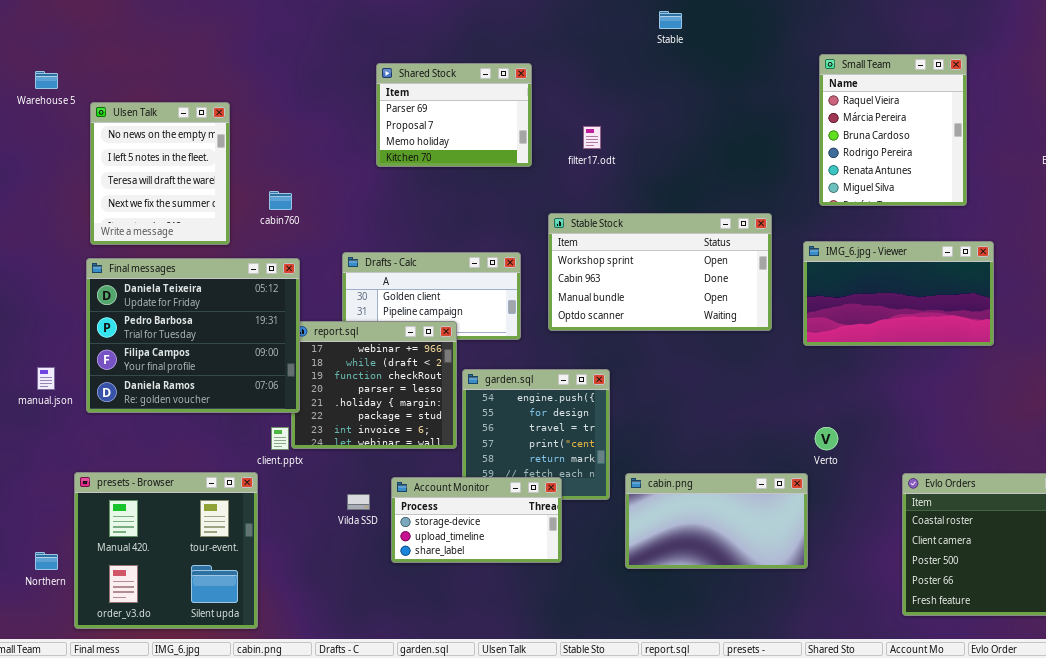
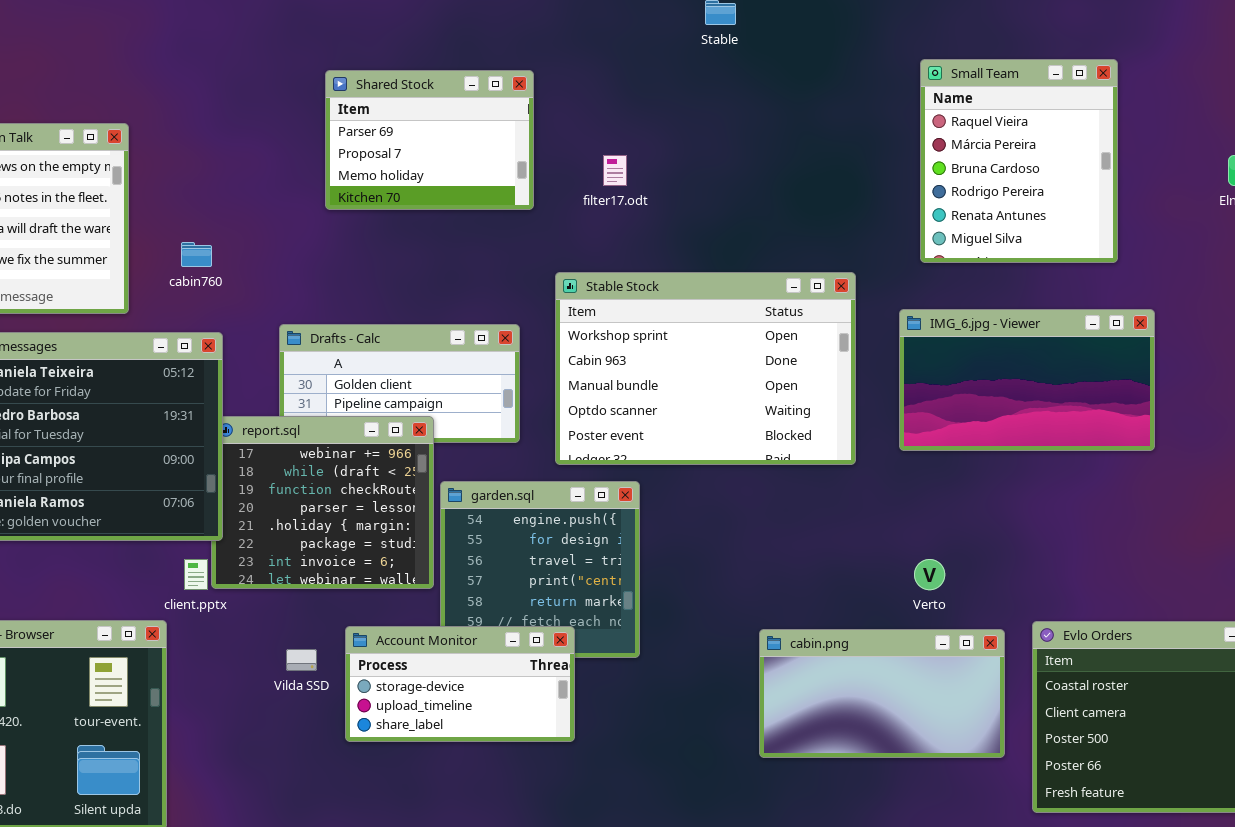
Stable Stock: [548,213,772,331] -> [555,272,856,465], resized
cabin.png: [625,473,808,569] -> [759,629,1005,758], moved

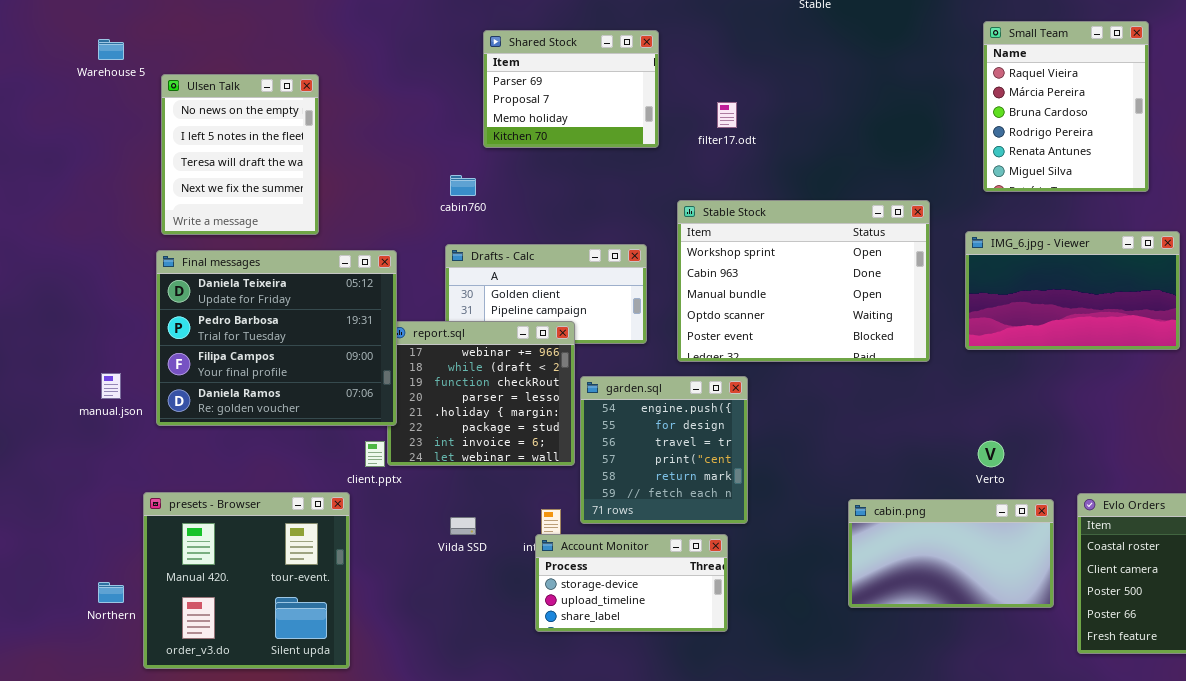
cabin760: [181,242,212,267] -> [450,175,476,196], moved
Account Monitor: [345,626,575,742] -> [535,534,728,632], moved

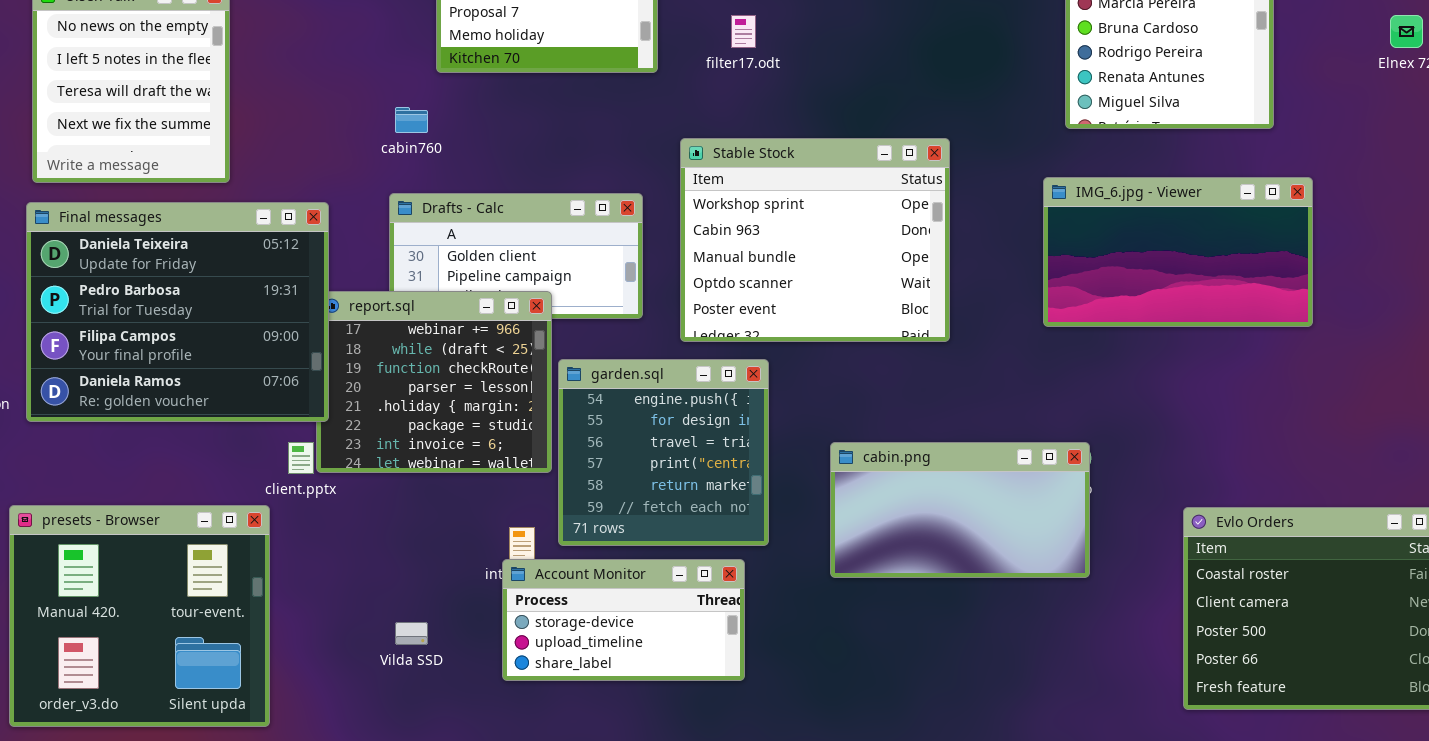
Stable Stock: [677,200,930,362] -> [680,138,950,342], resized
cabin.png: [848,499,1054,608] -> [830,442,1090,578], moved
Vilda SSD: [450,517,476,535] -> [395,622,428,645], moved

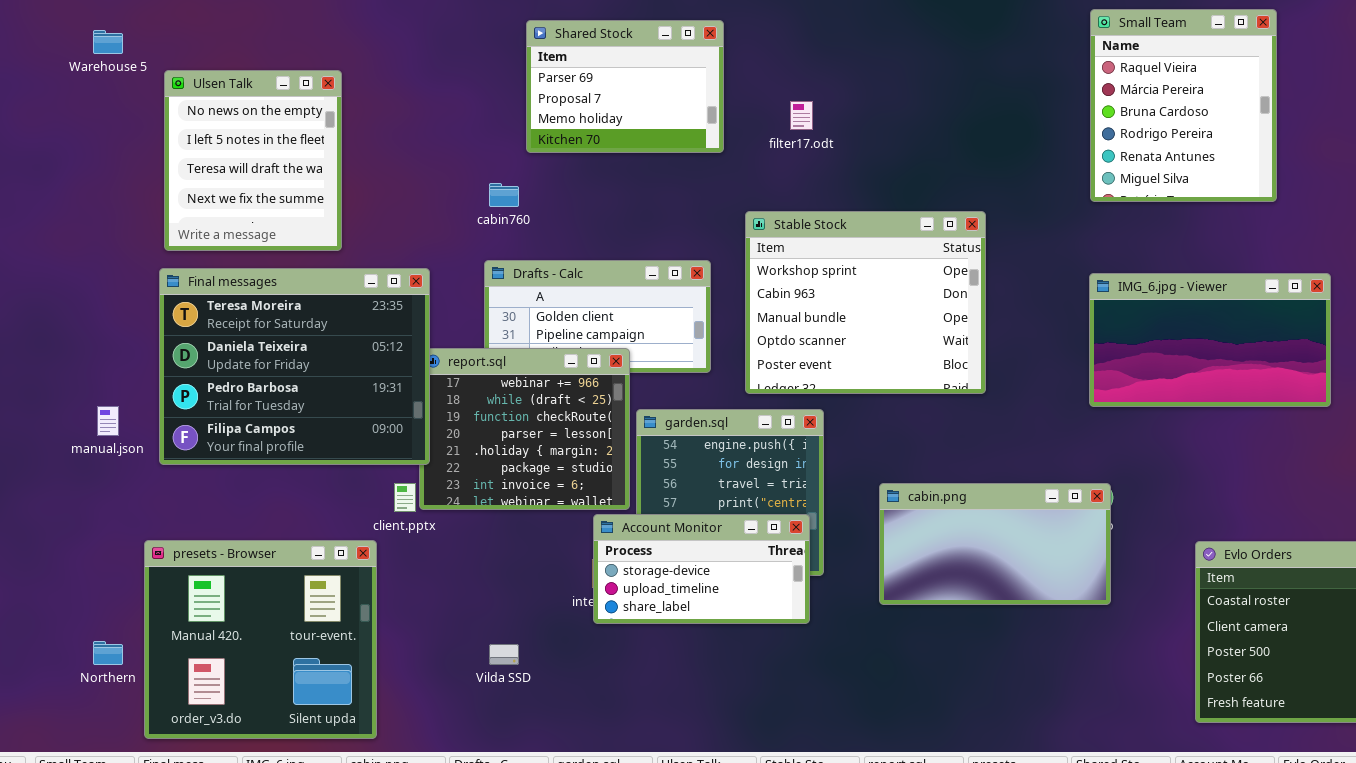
IMG_6.jpg - Viewer: [1043,177,1313,327] -> [1089,273,1331,407], moved
Final messages: [26,202,329,422] -> [159,268,430,465], scrolled up 1 row
Account Monitor: [502,559,745,681] -> [593,514,810,624], moved

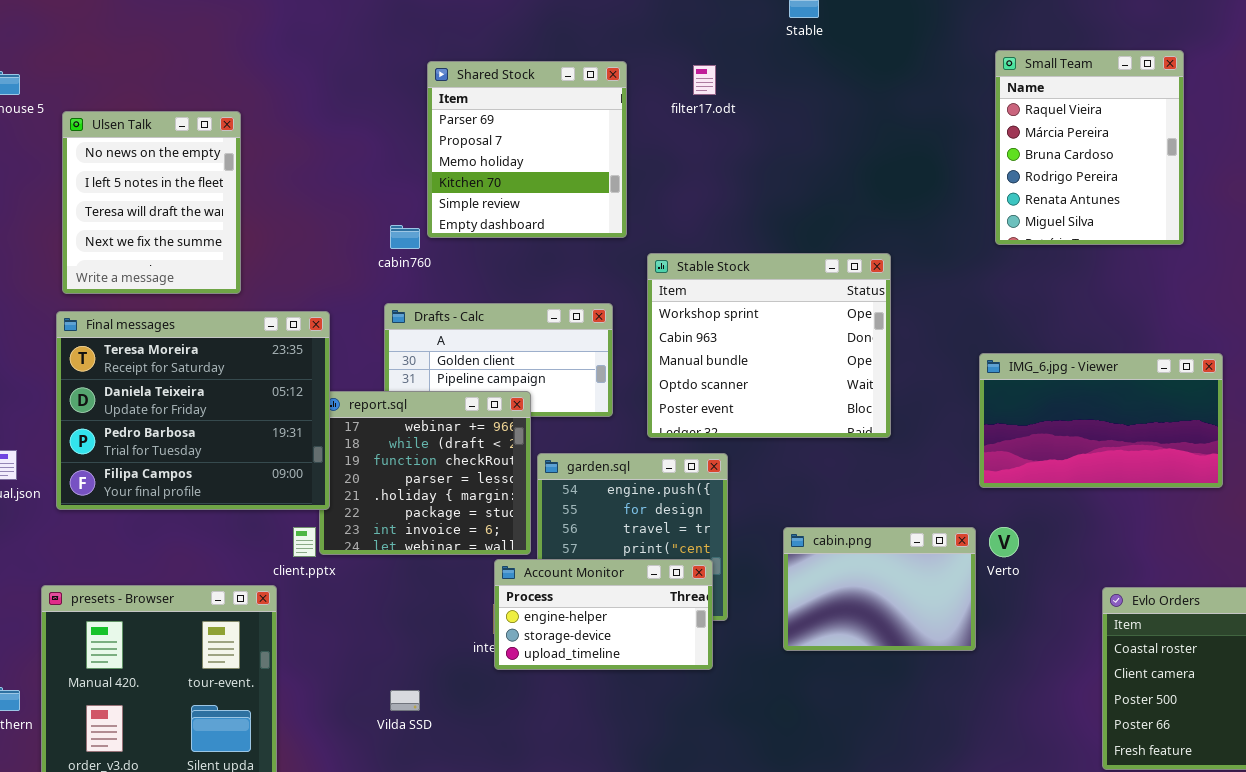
Shared Stock: [526,20,724,153] -> [427,61,627,238], resized
filter17.odt: [790,101,813,130] -> [693,65,716,95], moved
IMG_6.jpg - Viewer: [1089,273,1331,407] -> [979,353,1223,488], moved
cabin.png: [879,483,1111,605] -> [783,527,976,651], resized
Account Monitor: [593,514,810,624] -> [494,559,713,670], scrolled up 1 row

